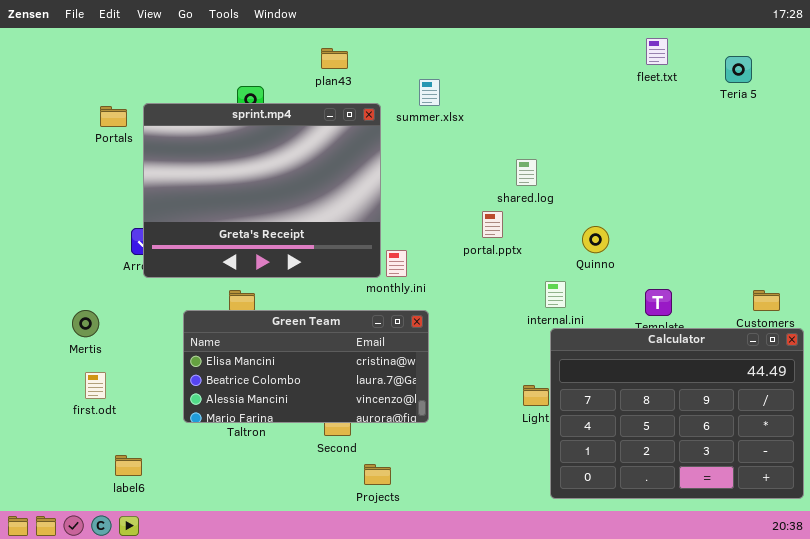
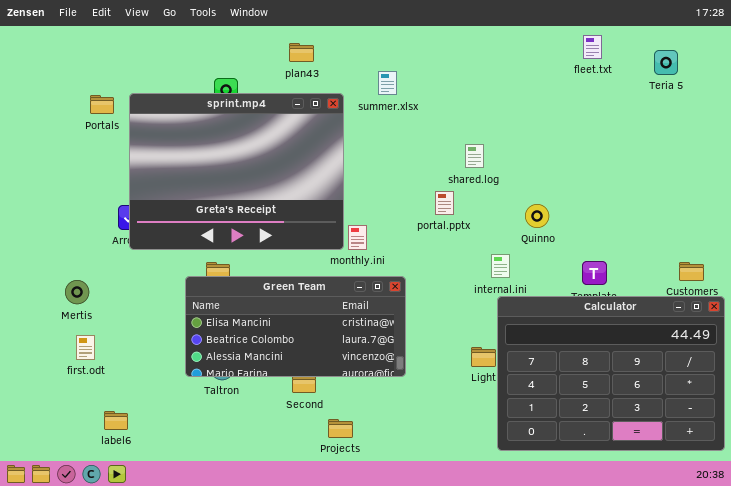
Green Team: [183,310,429,423] -> [185,276,406,377], moved

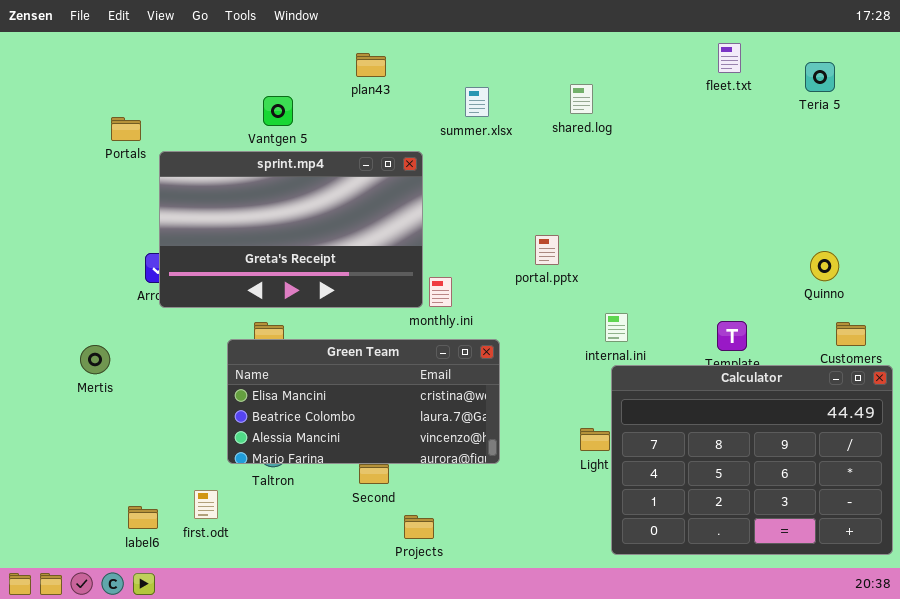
sprint.mp4: [129,93,344,250] -> [159,151,423,308], resized
shared.log: [465,144,484,168] -> [570,84,593,114], moved
Quinno: [525,204,549,228] -> [810,251,839,281], moved
first.odt: [76,335,95,360] -> [194,490,218,519], moved

